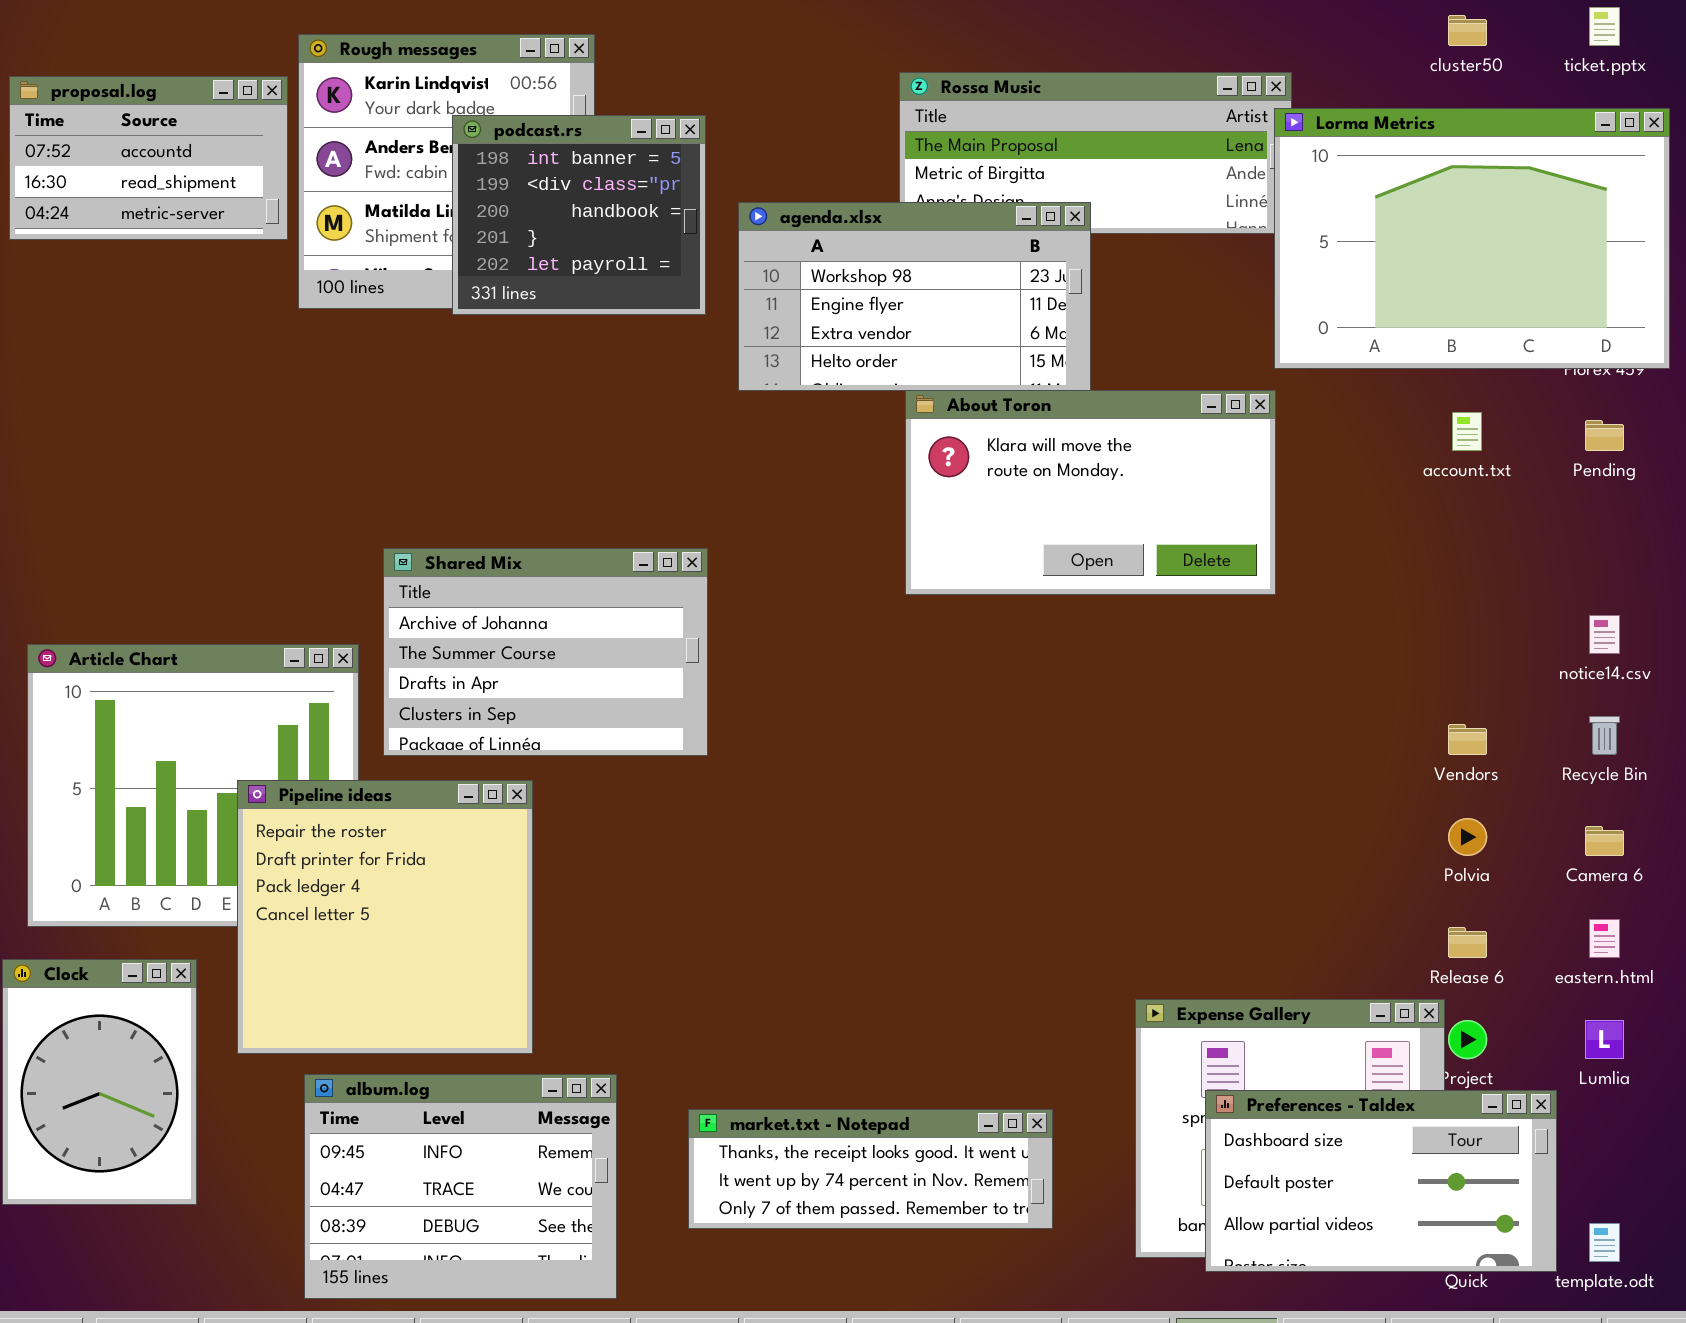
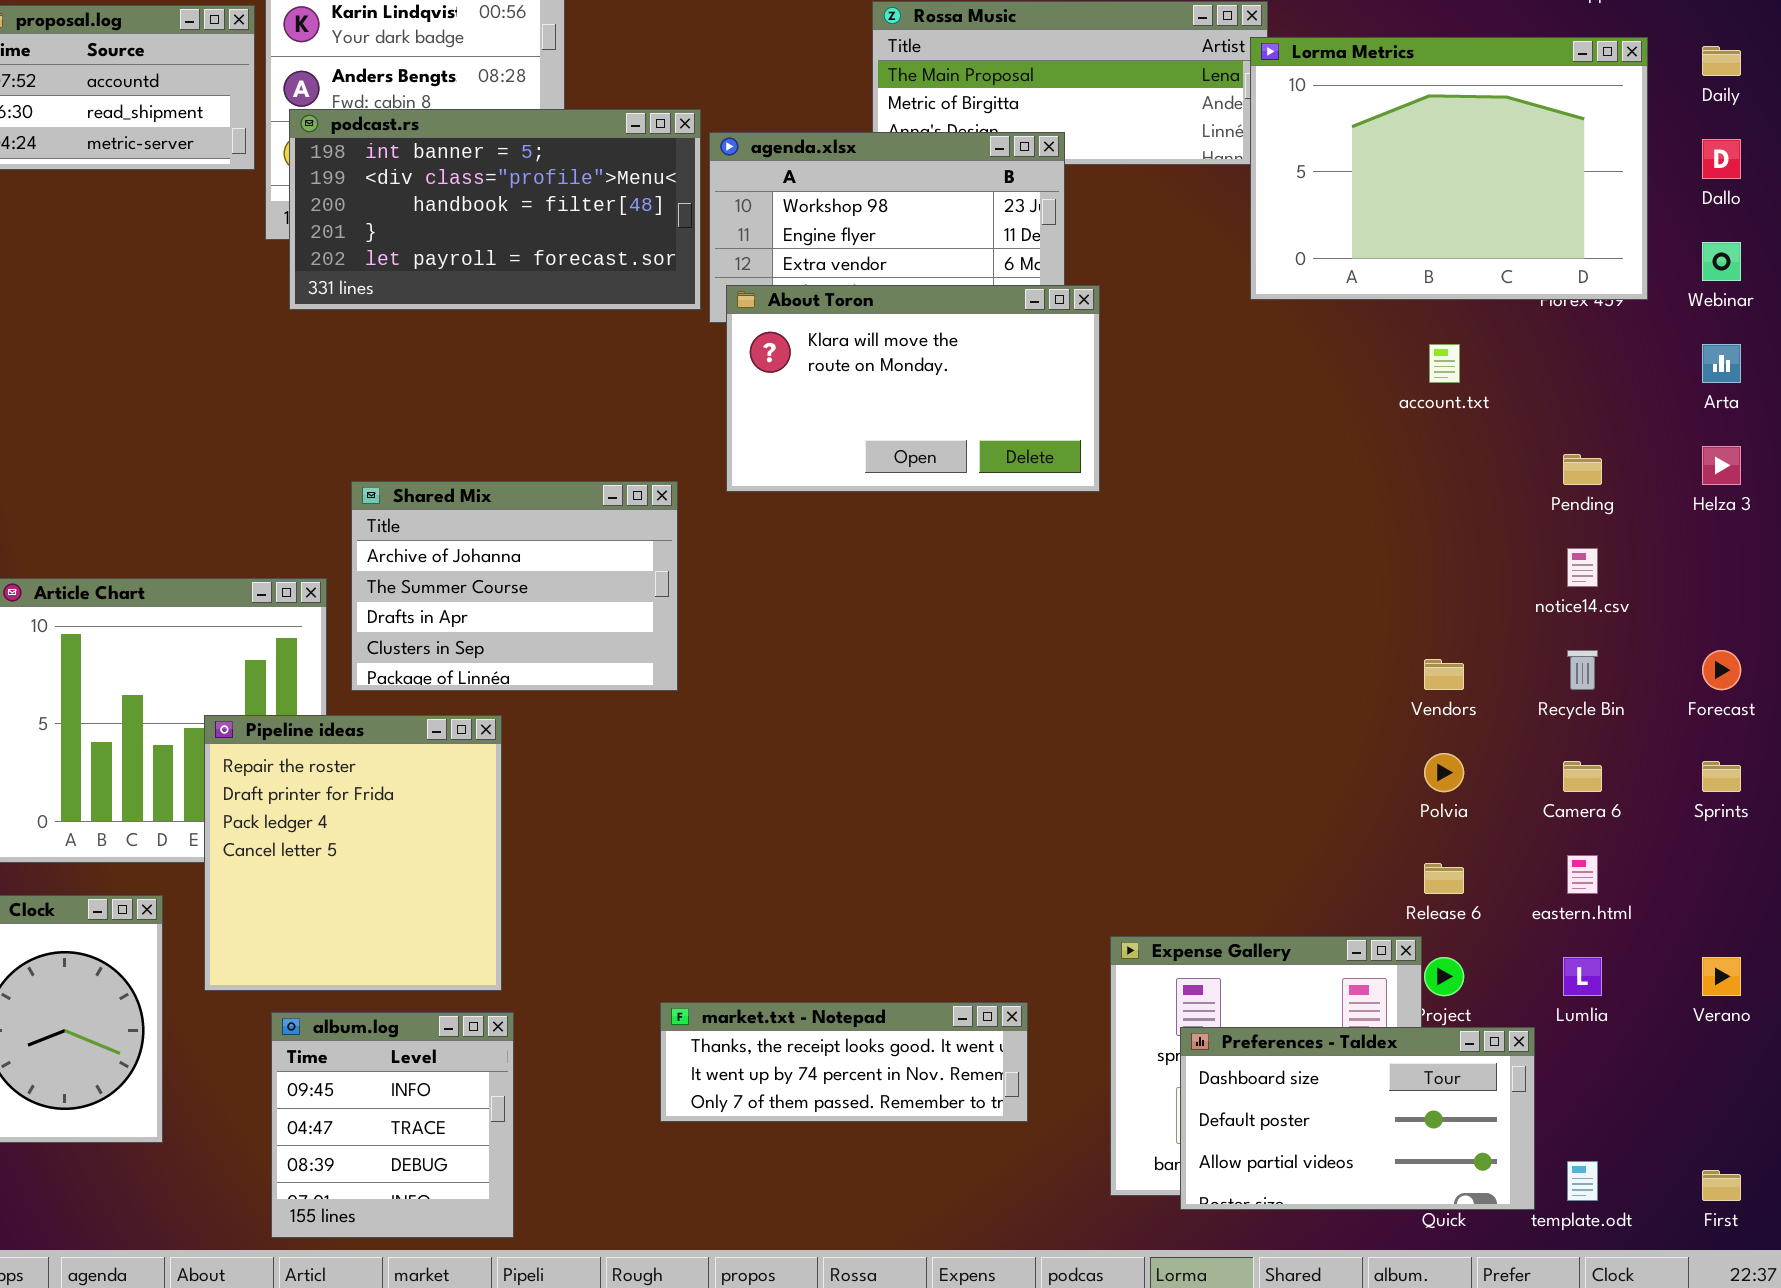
podcast.rs: [452,115,706,315] -> [289,109,701,310], moved, resized
About Toron: [905,390,1276,595] -> [726,285,1100,492], moved
Pending: [1585,420,1624,451] -> [1563,454,1602,485], moved
album.log: [304,1074,617,1299] -> [271,1012,514,1238], resized
market.txt - Notepad: [688,1109,1053,1229] -> [660,1002,1028,1122], moved

